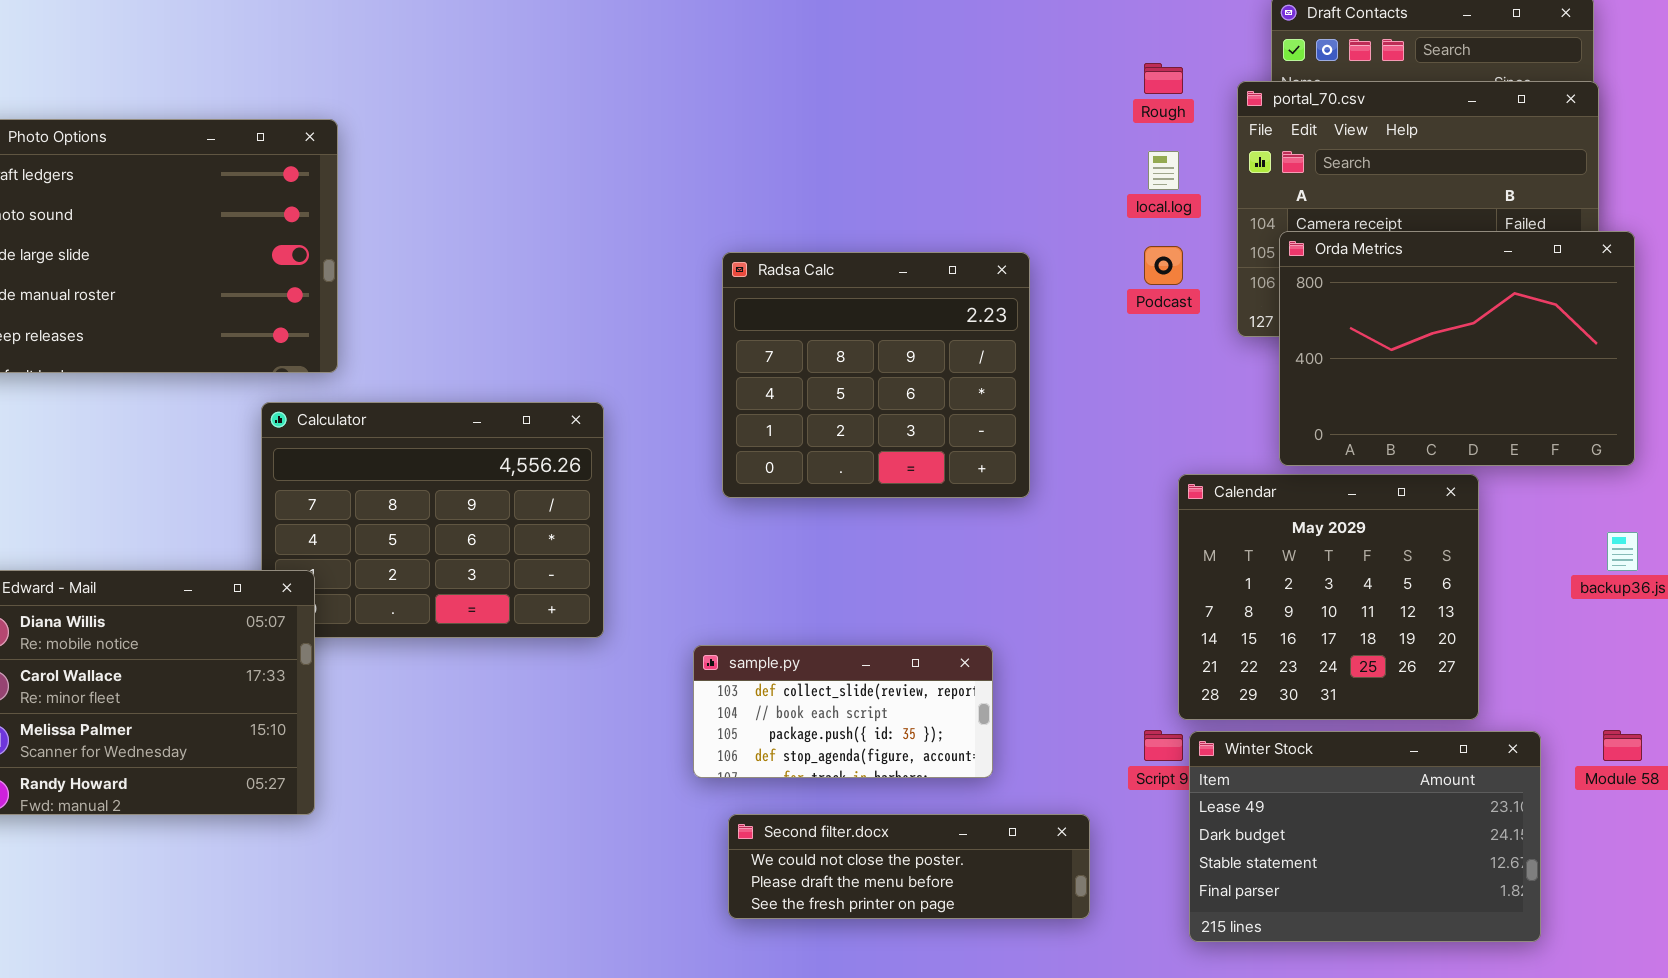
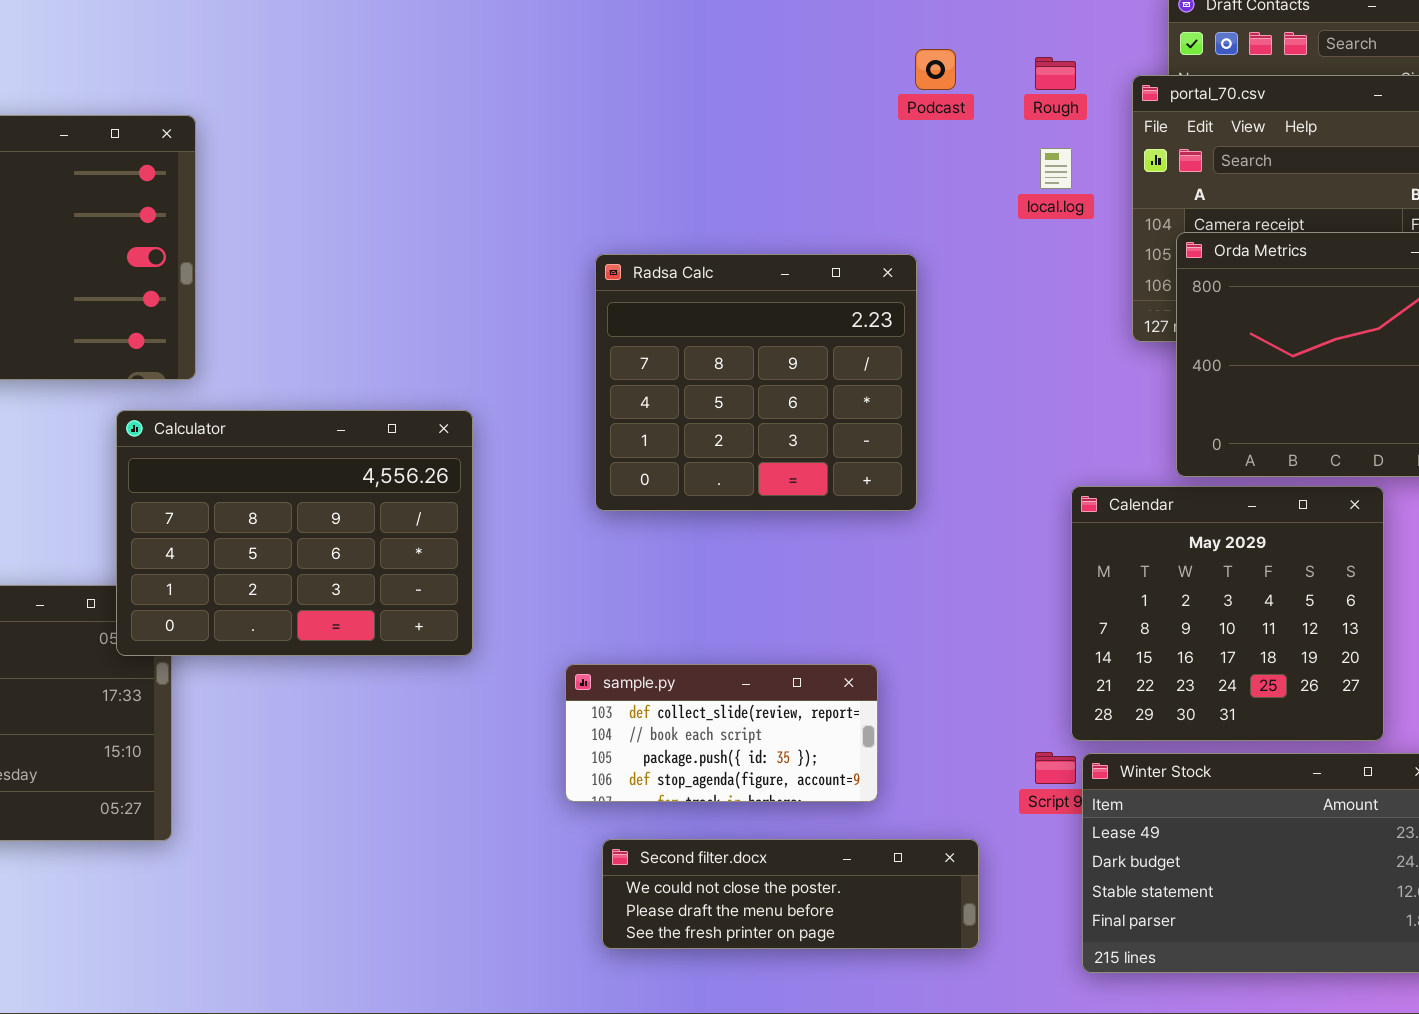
Podcast: [1144,246,1183,285] -> [915,49,956,90], moved
Calculator: [261,402,604,638] -> [116,410,473,656], raised

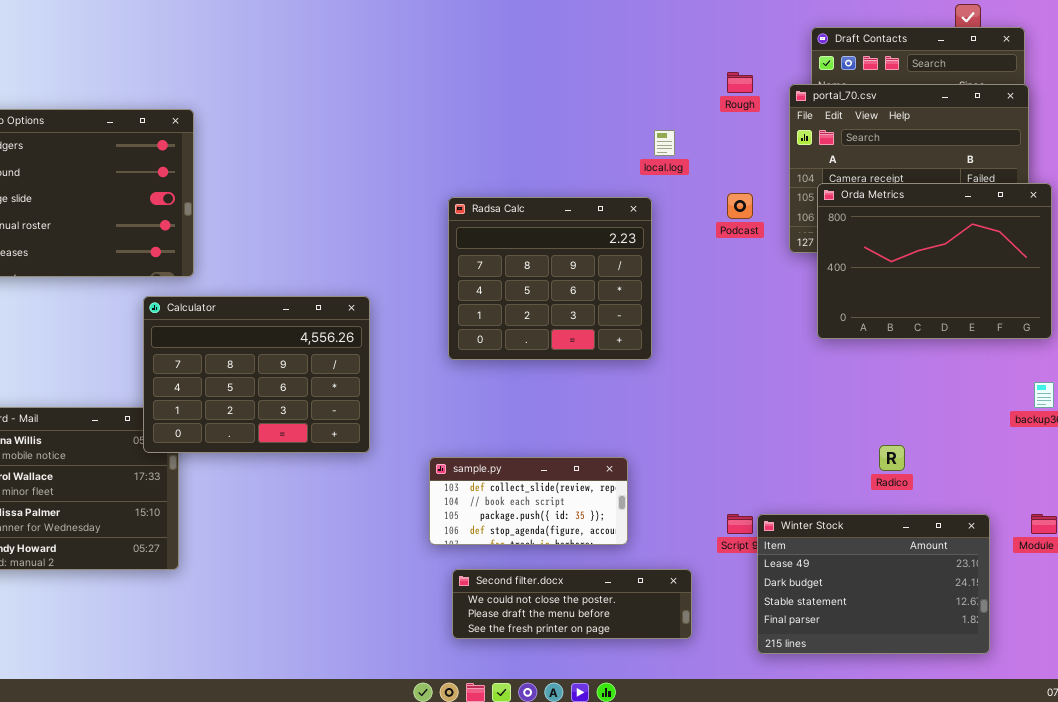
Podcast: [915,49,956,90] -> [727,193,753,219], moved
local.log: [1040,148,1072,189] -> [654,130,675,156], moved
Calendar: [1071,486,1384,741] -> none, closed

